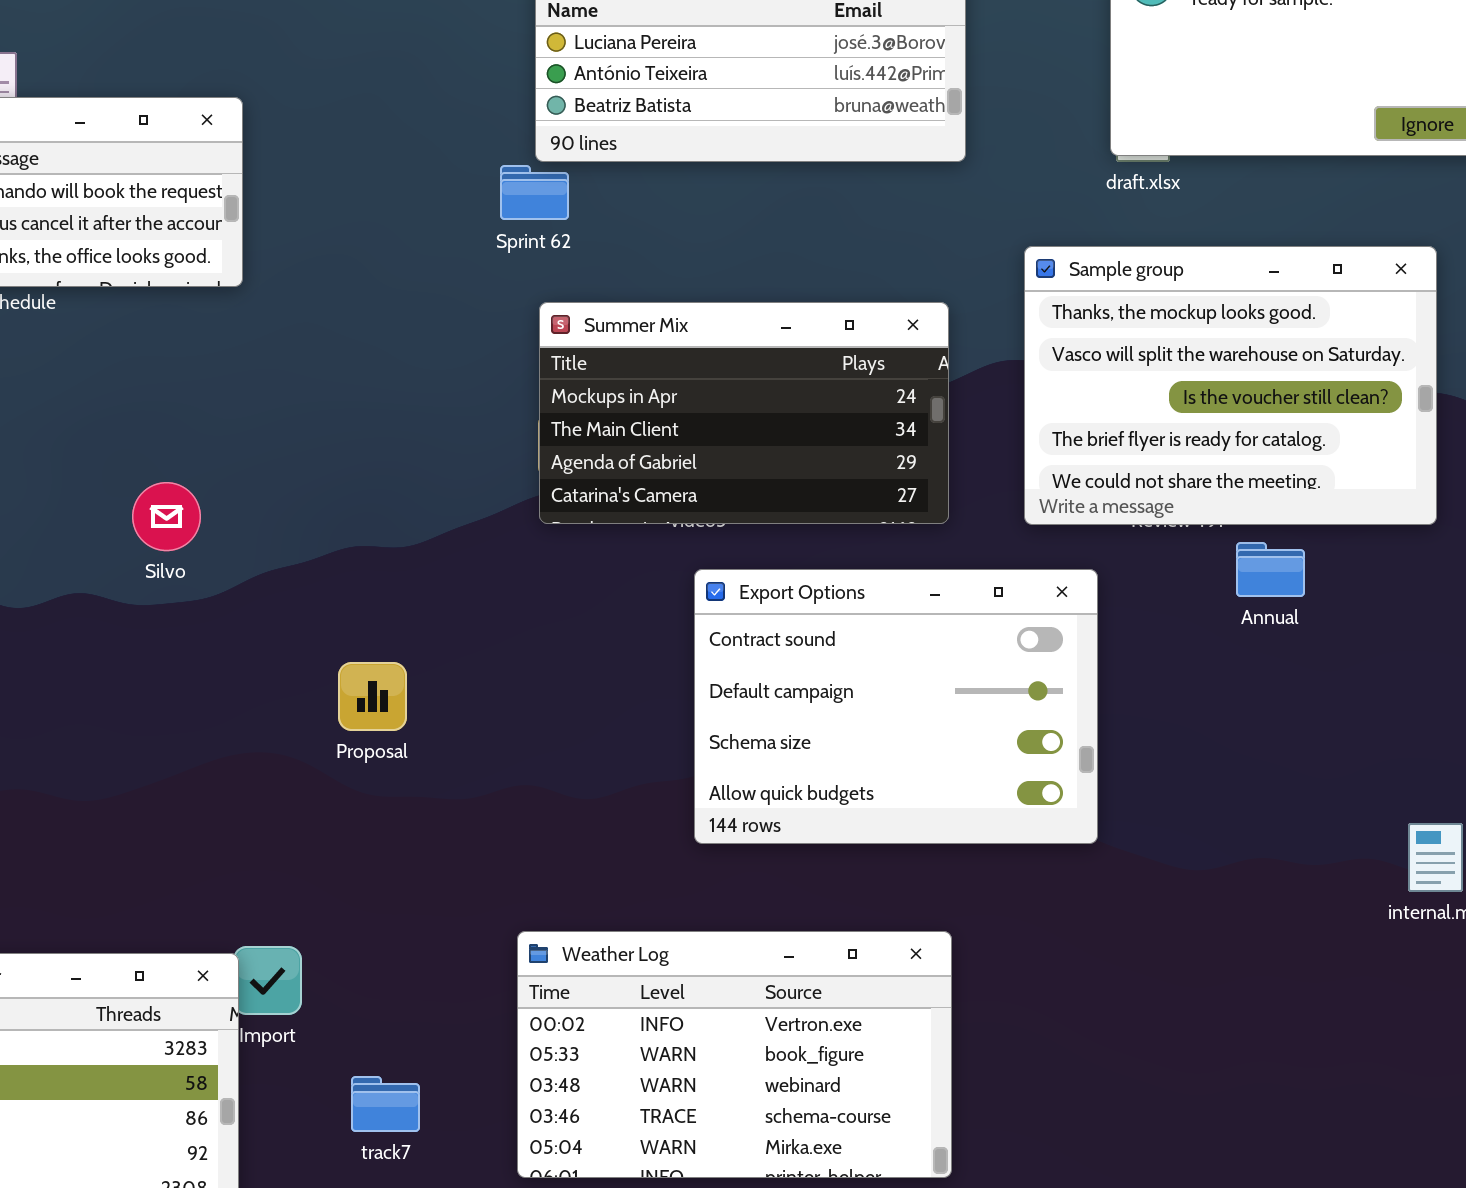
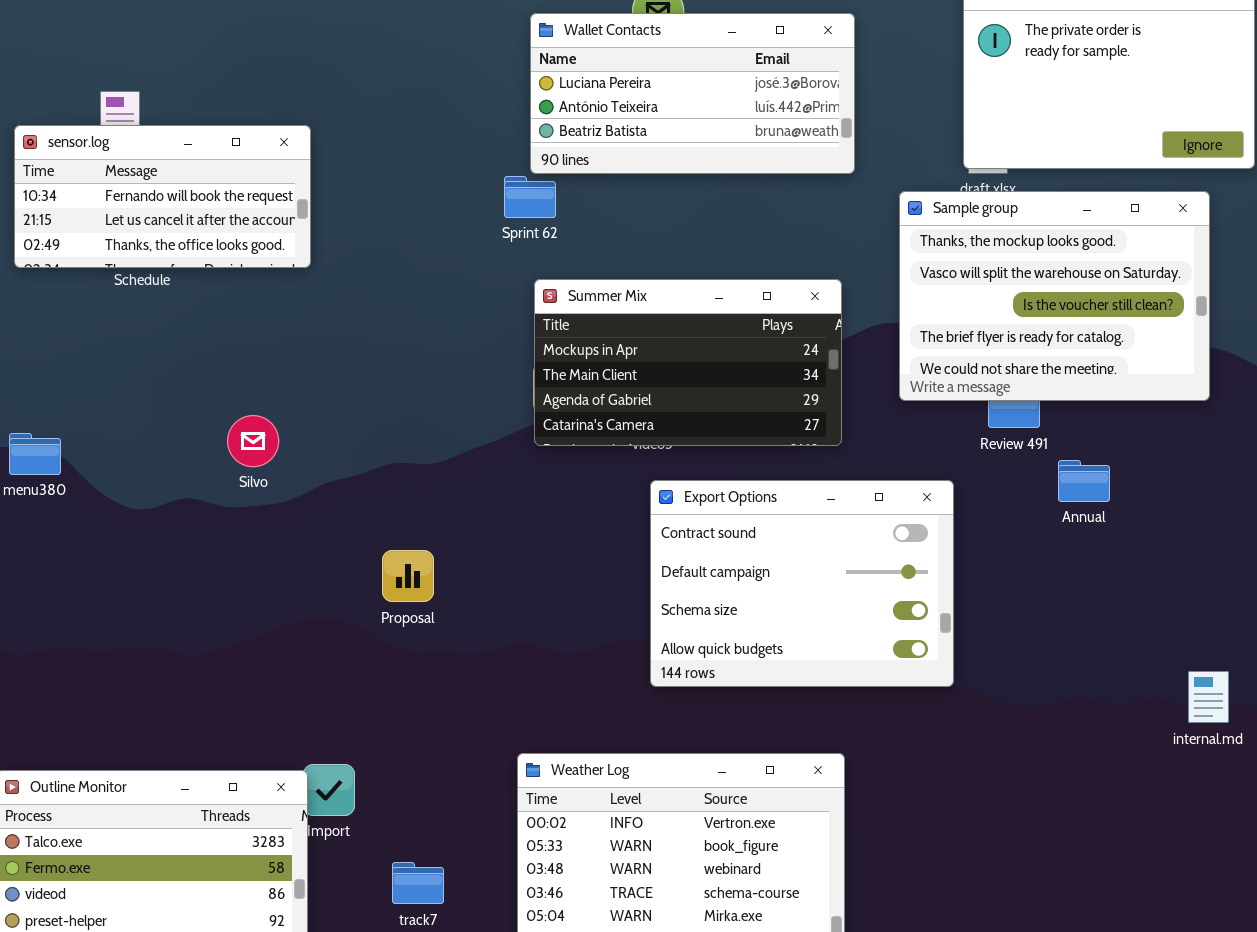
Sample group: [1024,246,1437,525] -> [899,191,1210,401], moved

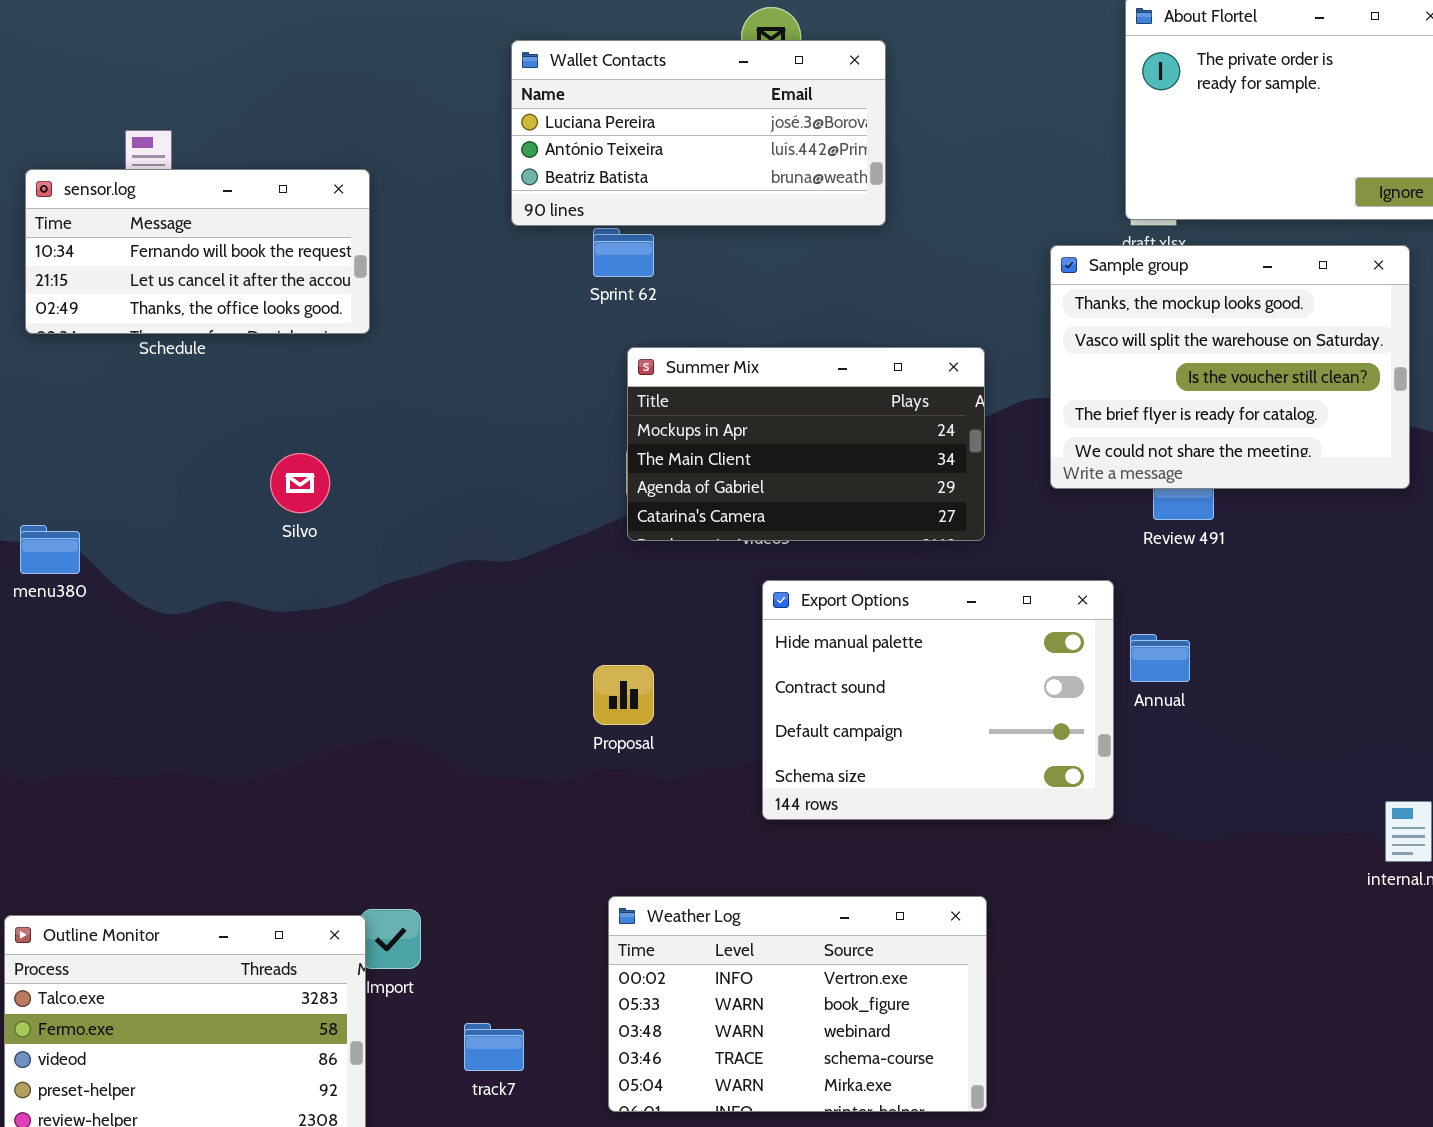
Wallet Contacts: [530,13,855,174] -> [511,40,886,226], moved
Silvo: [227,415,279,467] -> [270,453,330,513], moved
Annual: [1058,460,1110,502] -> [1130,634,1190,682], moved
Export Options: [650,480,954,687] -> [762,580,1114,820], scrolled up 1 row
Proposal: [382,550,434,602] -> [593,665,654,725], moved

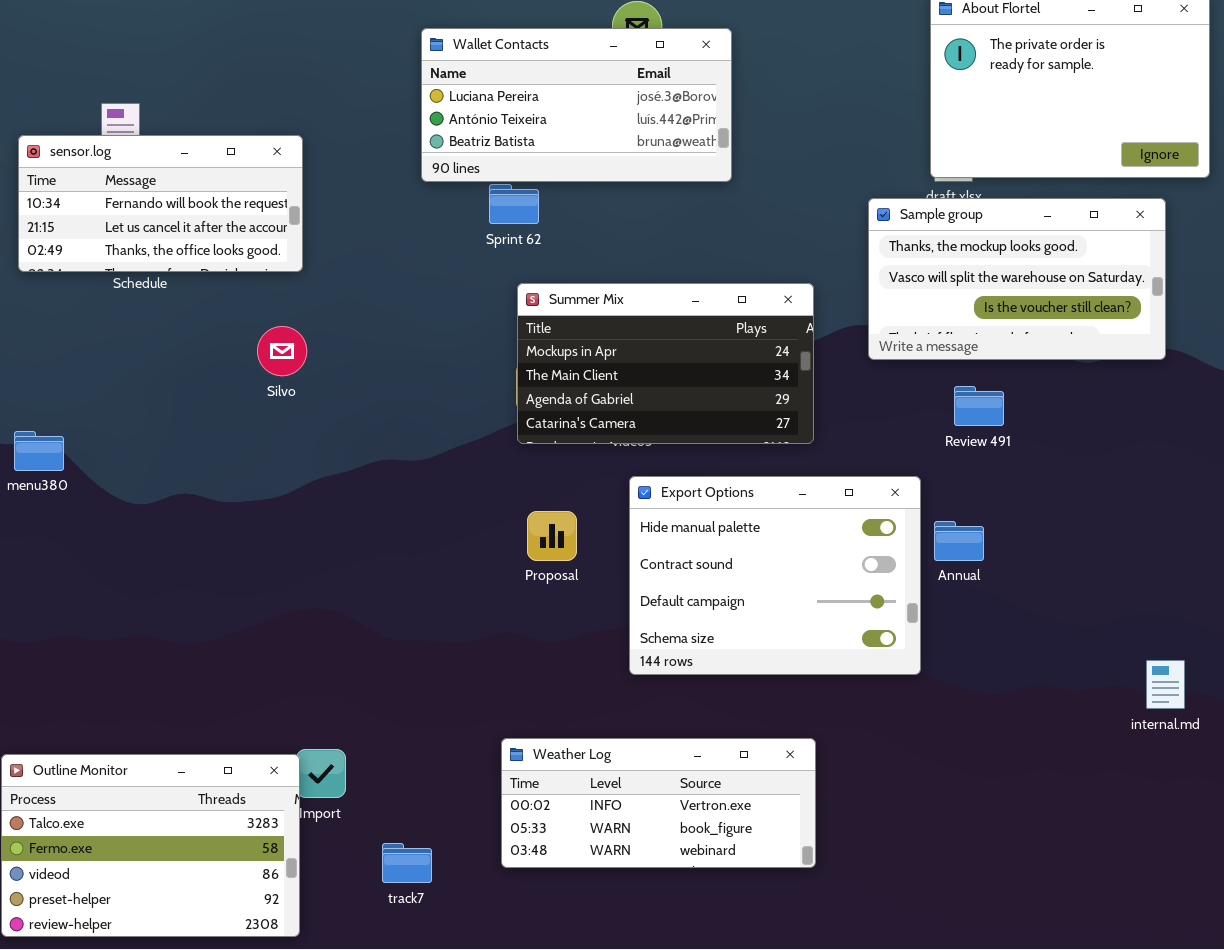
Sample group: [1050,245,1410,489] -> [868,198,1166,360], resized
Silvo: [270,453,330,513] -> [257,326,307,376], moved
Proposal: [593,665,654,725] -> [527,511,577,561], moved
Weather Log: [608,896,987,1112] -> [501,738,816,868], resized

